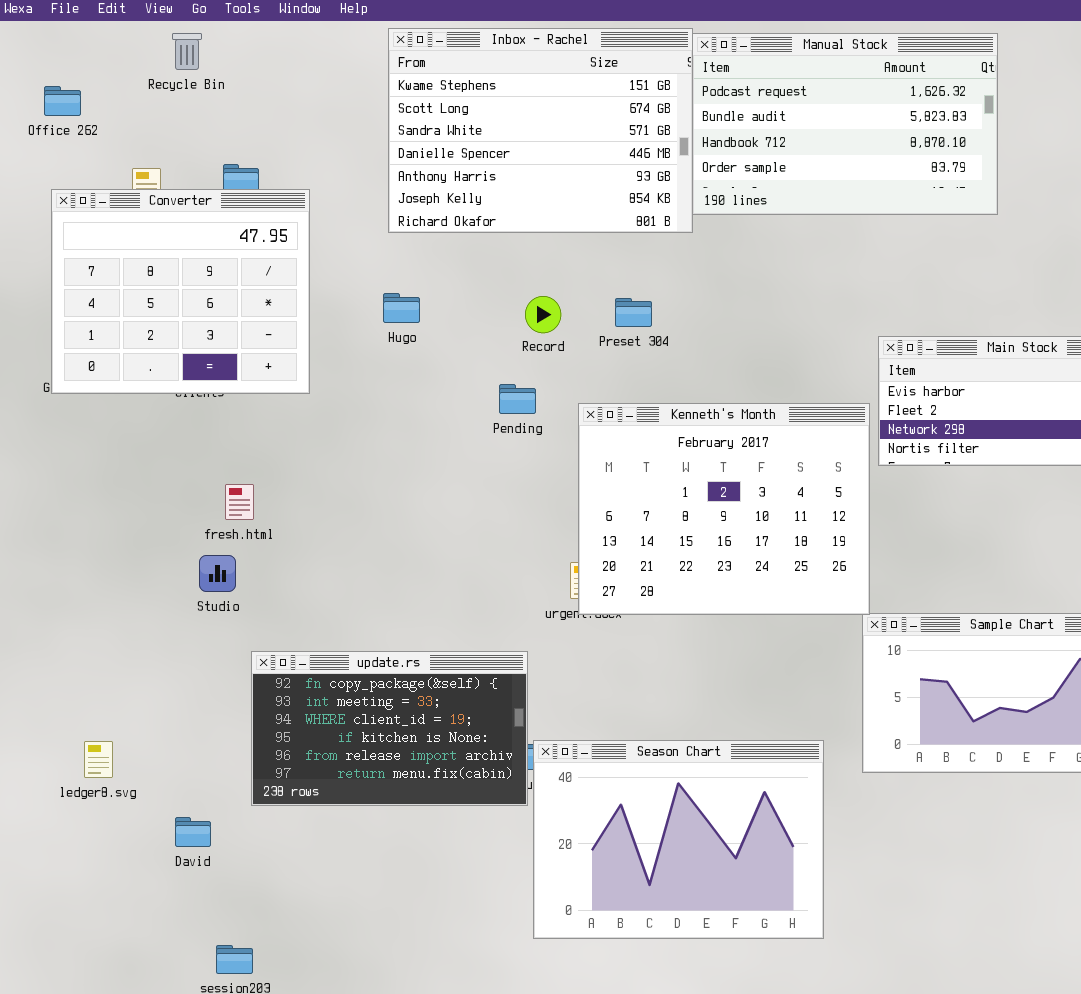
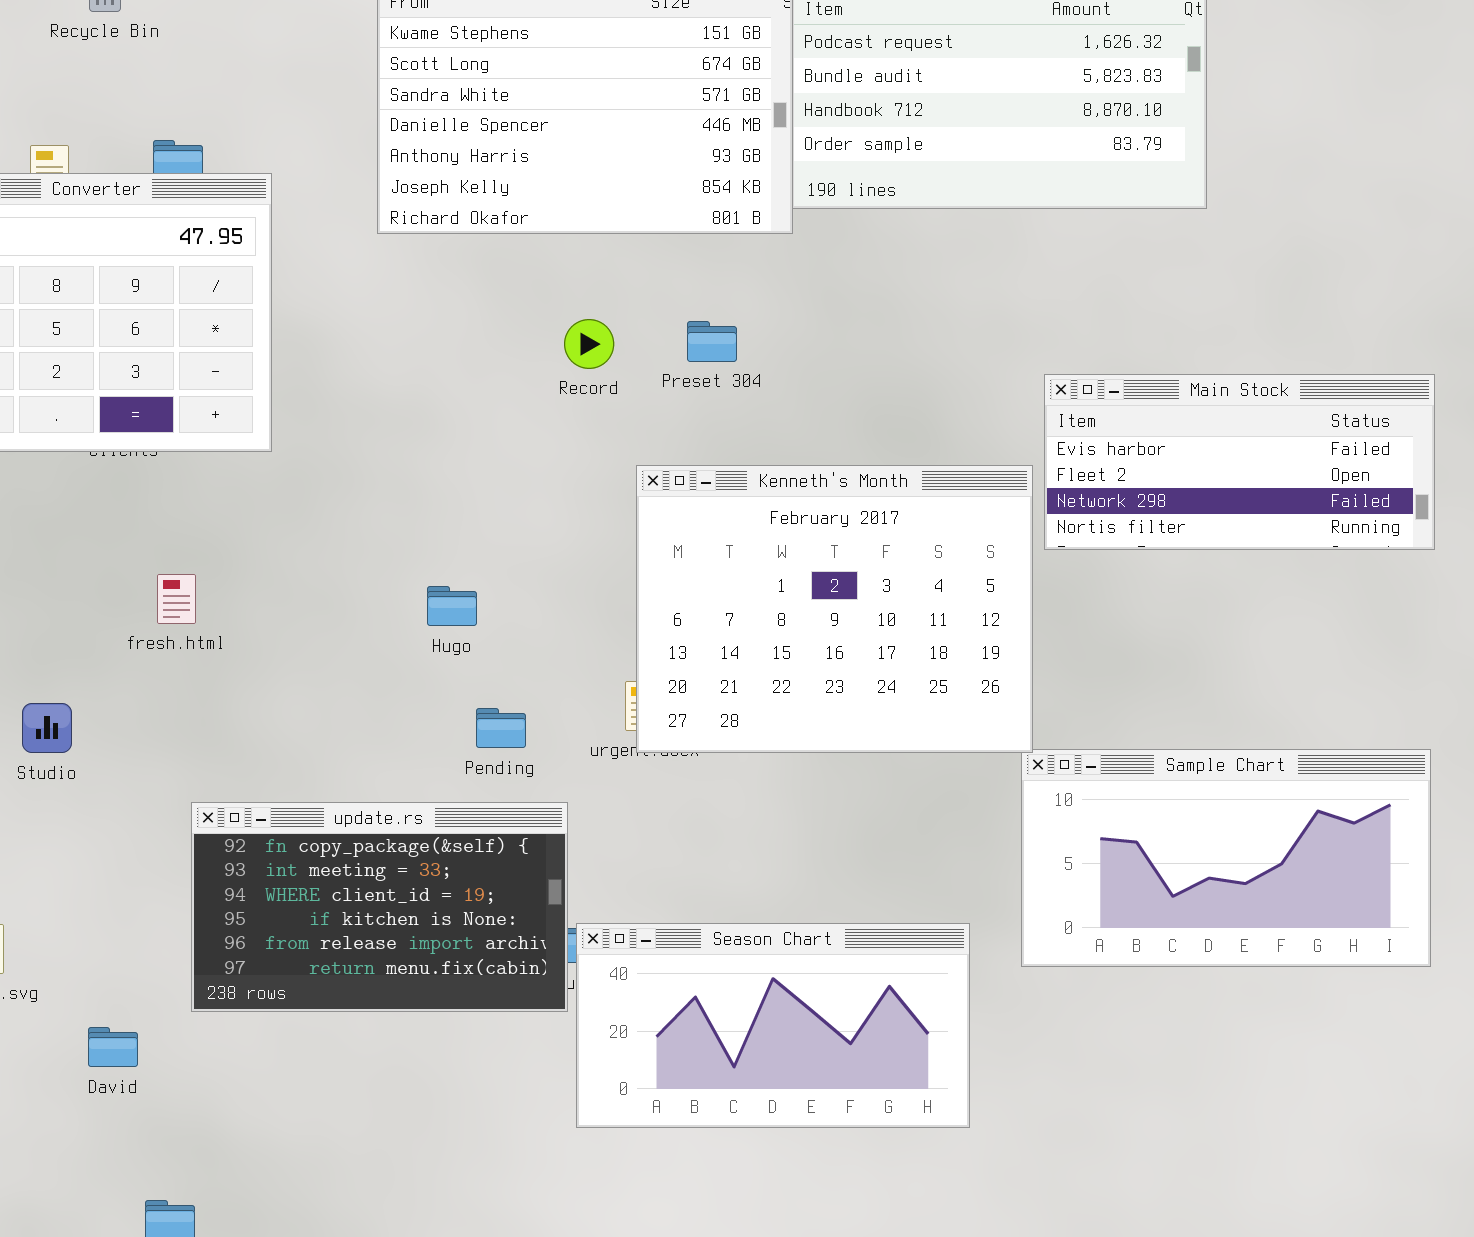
Hugo: [383,293,420,323] -> [427,586,477,626], moved
Pending: [499,384,536,414] -> [476,708,526,748], moved
Studio: [199,555,236,592] -> [22,703,72,753], moved
Season Chart: [533,740,824,939] -> [576,923,970,1128], resized

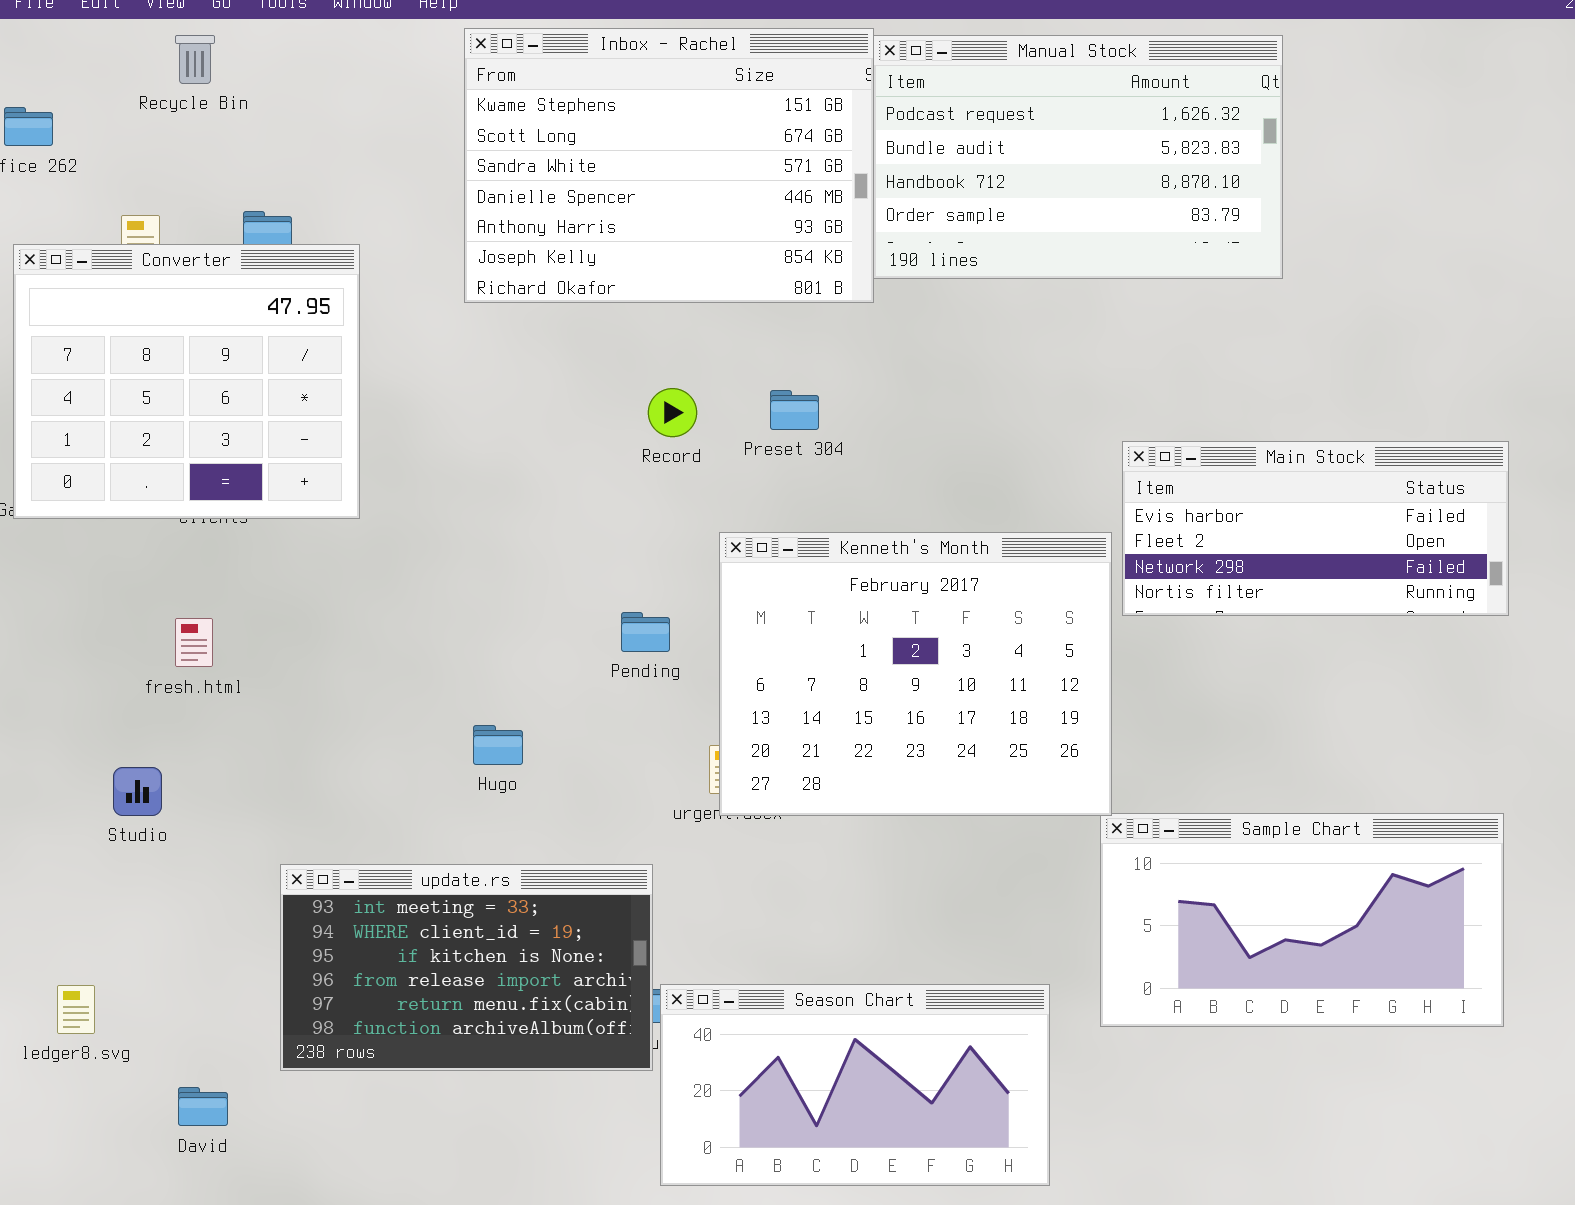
fresh.html: [157,574,196,624] -> [175,618,213,667], moved
Hugo: [427,586,477,626] -> [473,725,523,765], moved
Pending: [476,708,526,748] -> [621,612,670,652], moved
update.rs: [191,802,568,1012] -> [280,864,653,1071], scrolled down 1 row

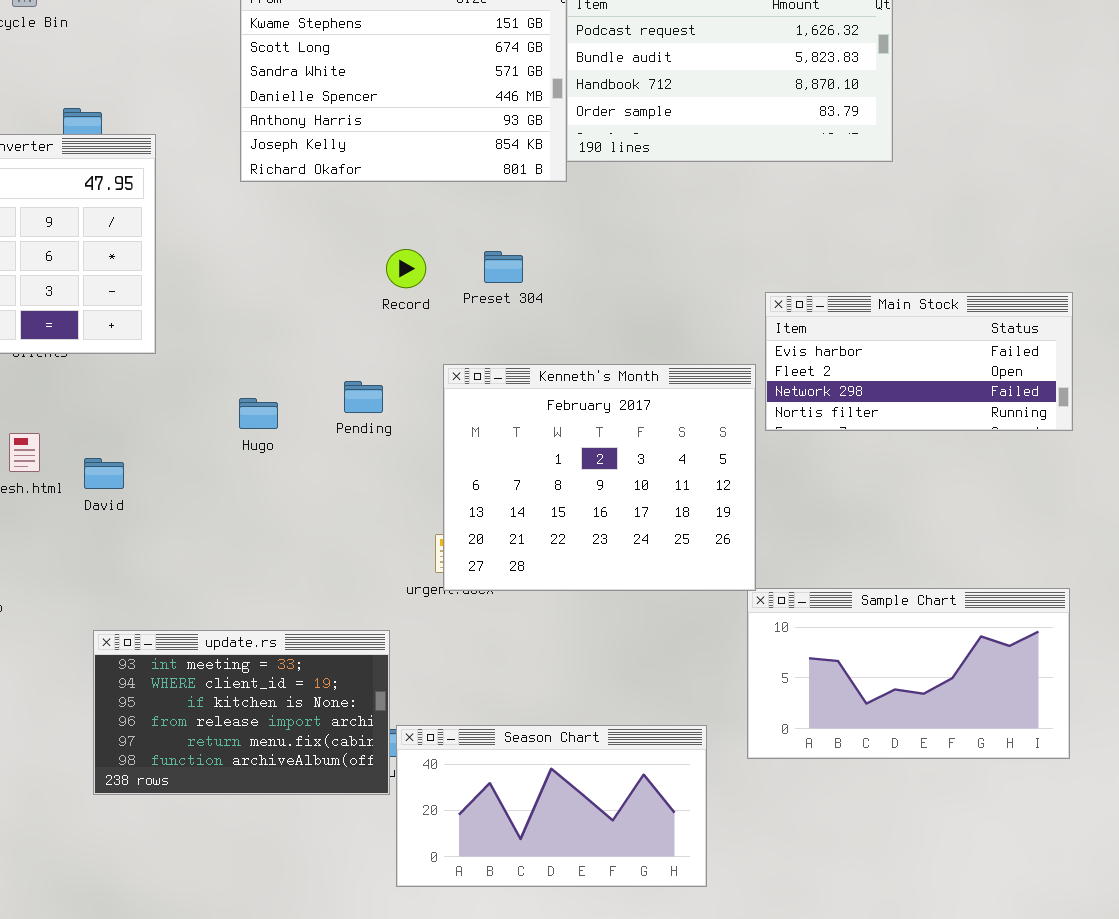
Pending: [621,612,670,652] -> [344,381,383,413], moved
Hugo: [473,725,523,765] -> [239,398,278,429], moved
David: [178,1087,228,1126] -> [84,458,124,489], moved

